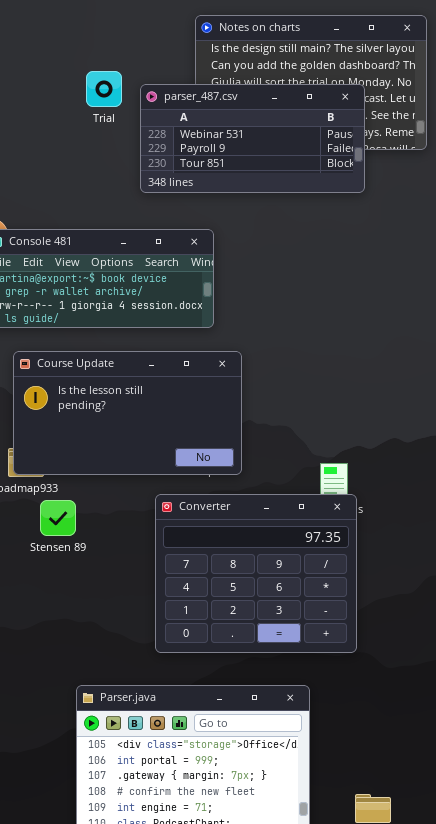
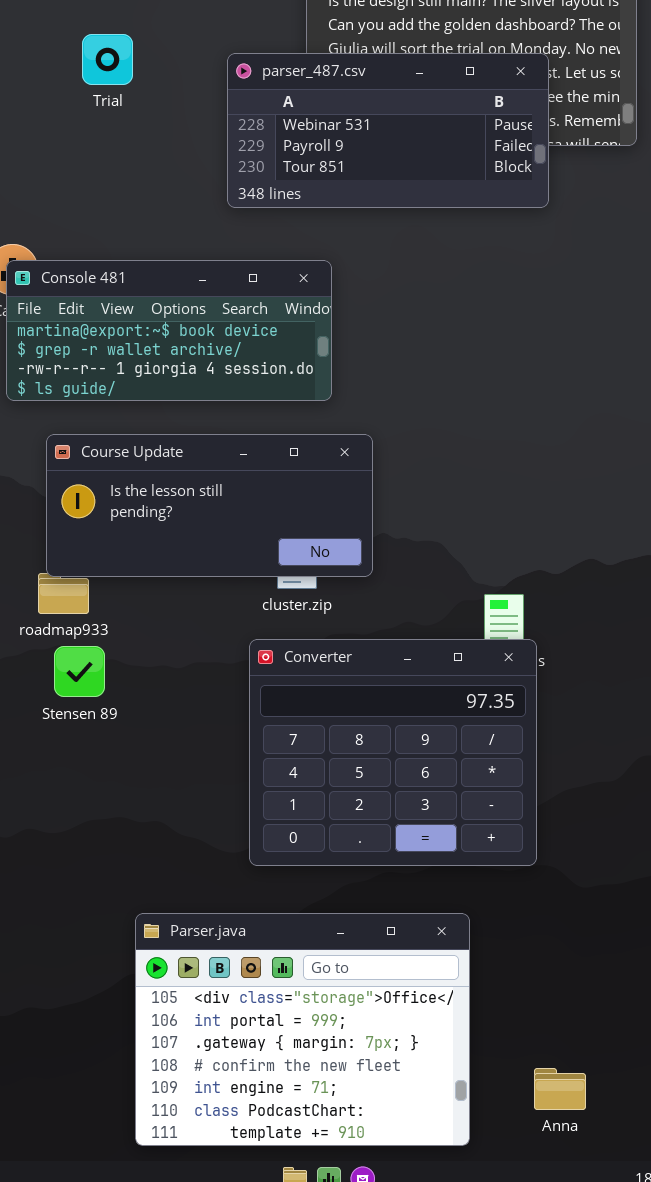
Trial: [86,71,122,107] -> [82,34,133,85], moved
Course Update: [13,351,242,475] -> [46,434,373,577], resized
Stensen 89: [40,500,76,536] -> [54,646,105,697], moved

